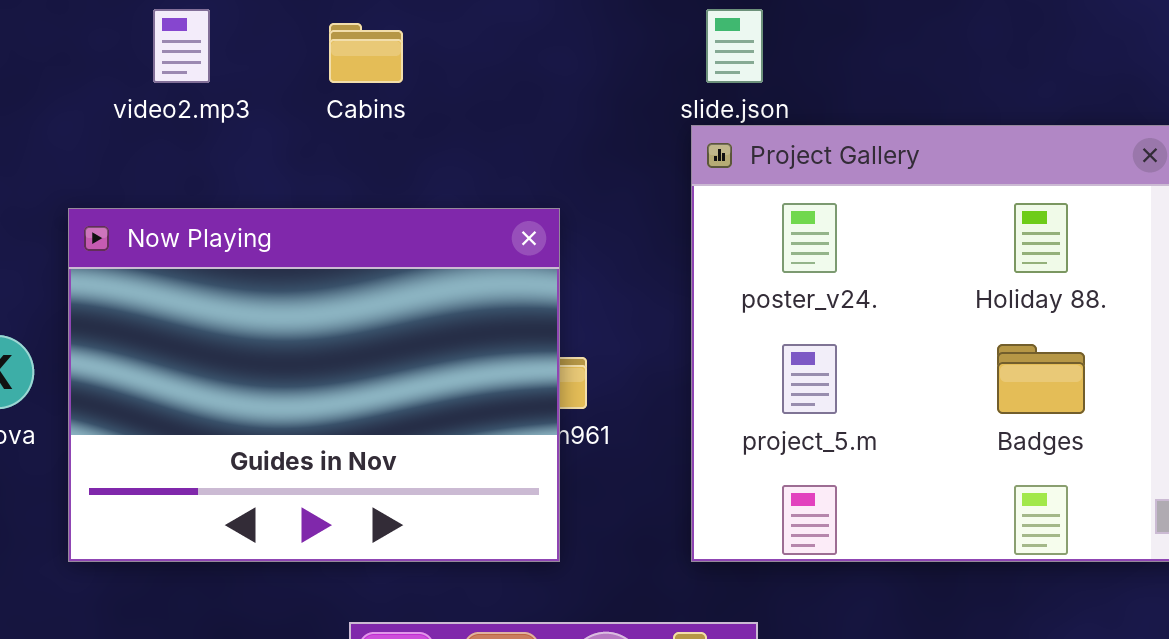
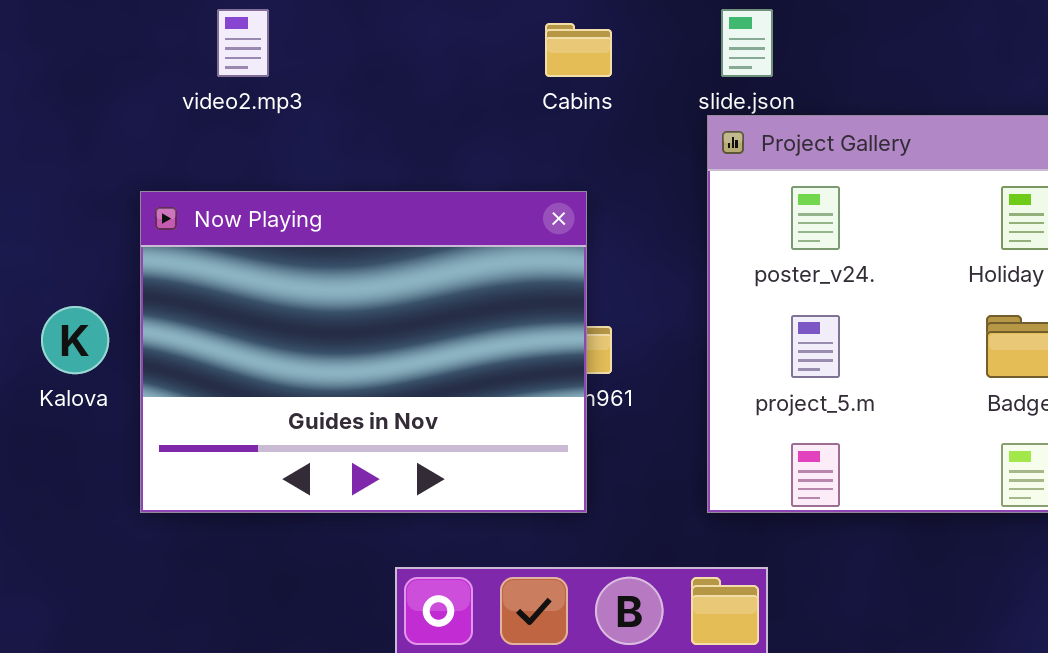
Cabins: [329,23,403,83] -> [545,23,612,77], moved

